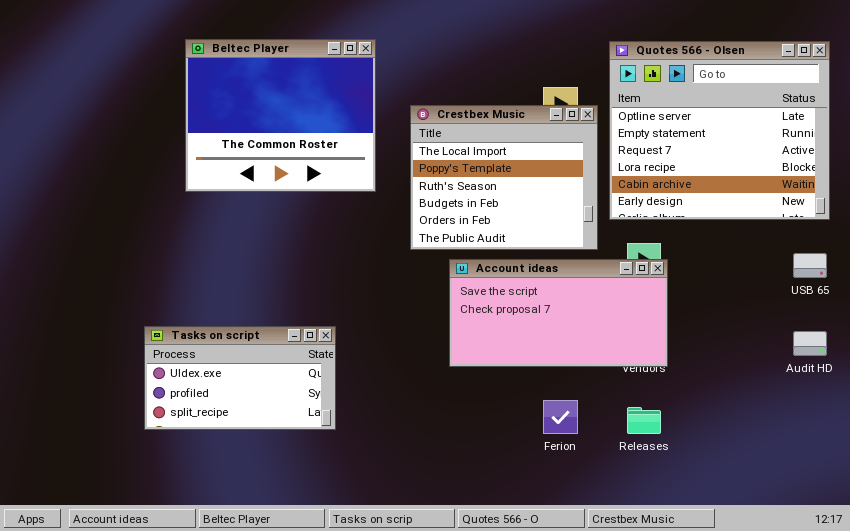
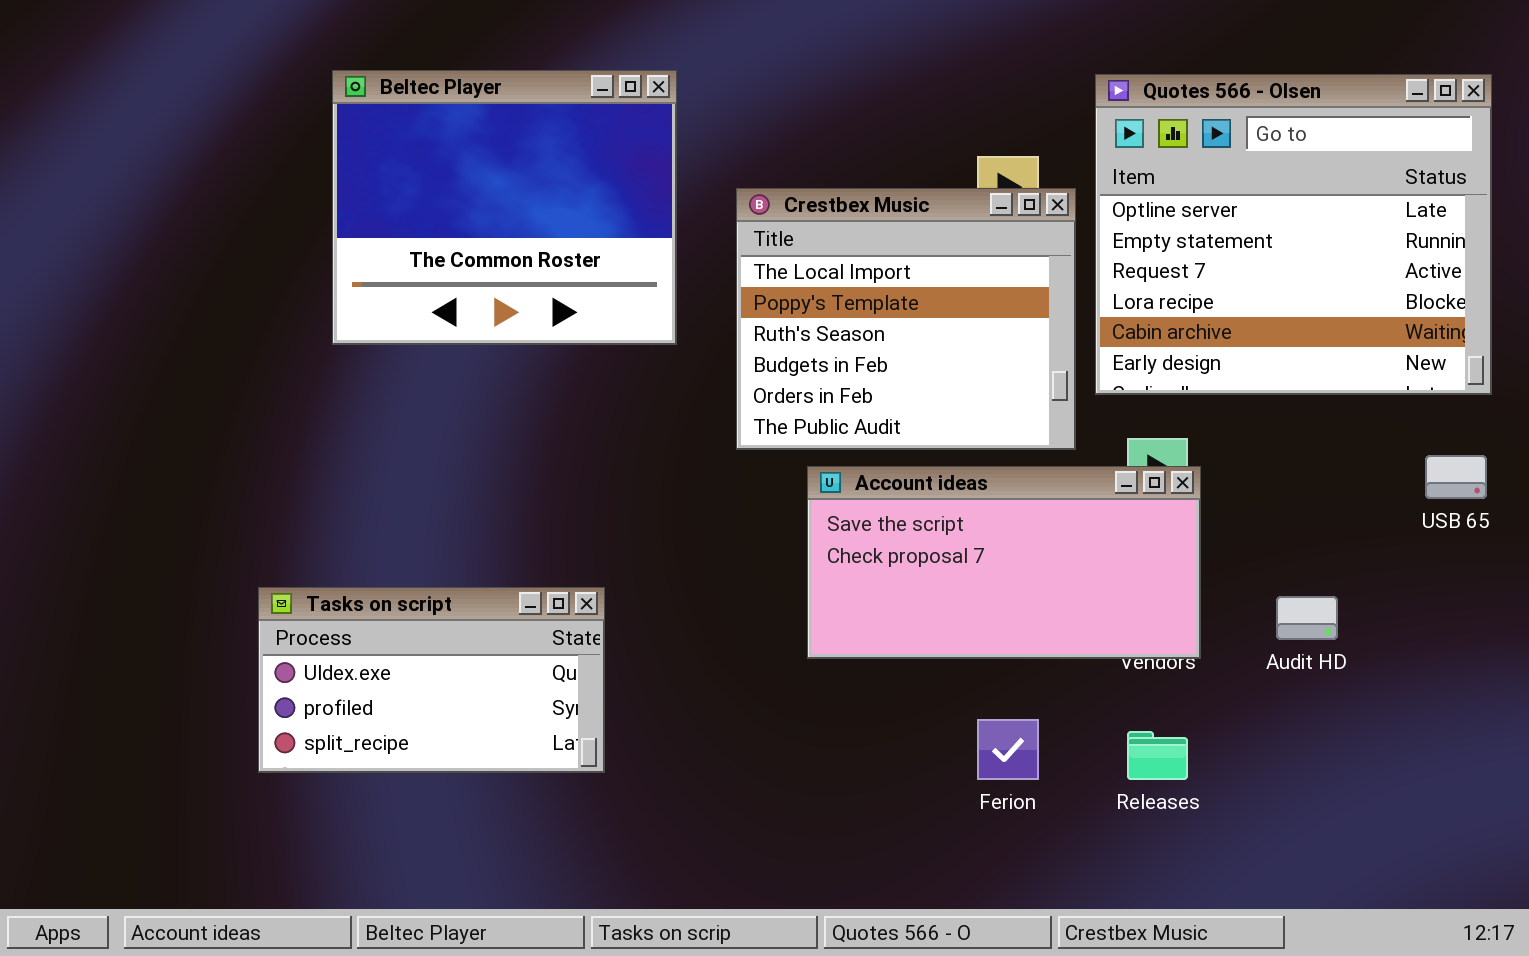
Audit HD: [793,331,827,356] -> [1276,596,1338,640], moved

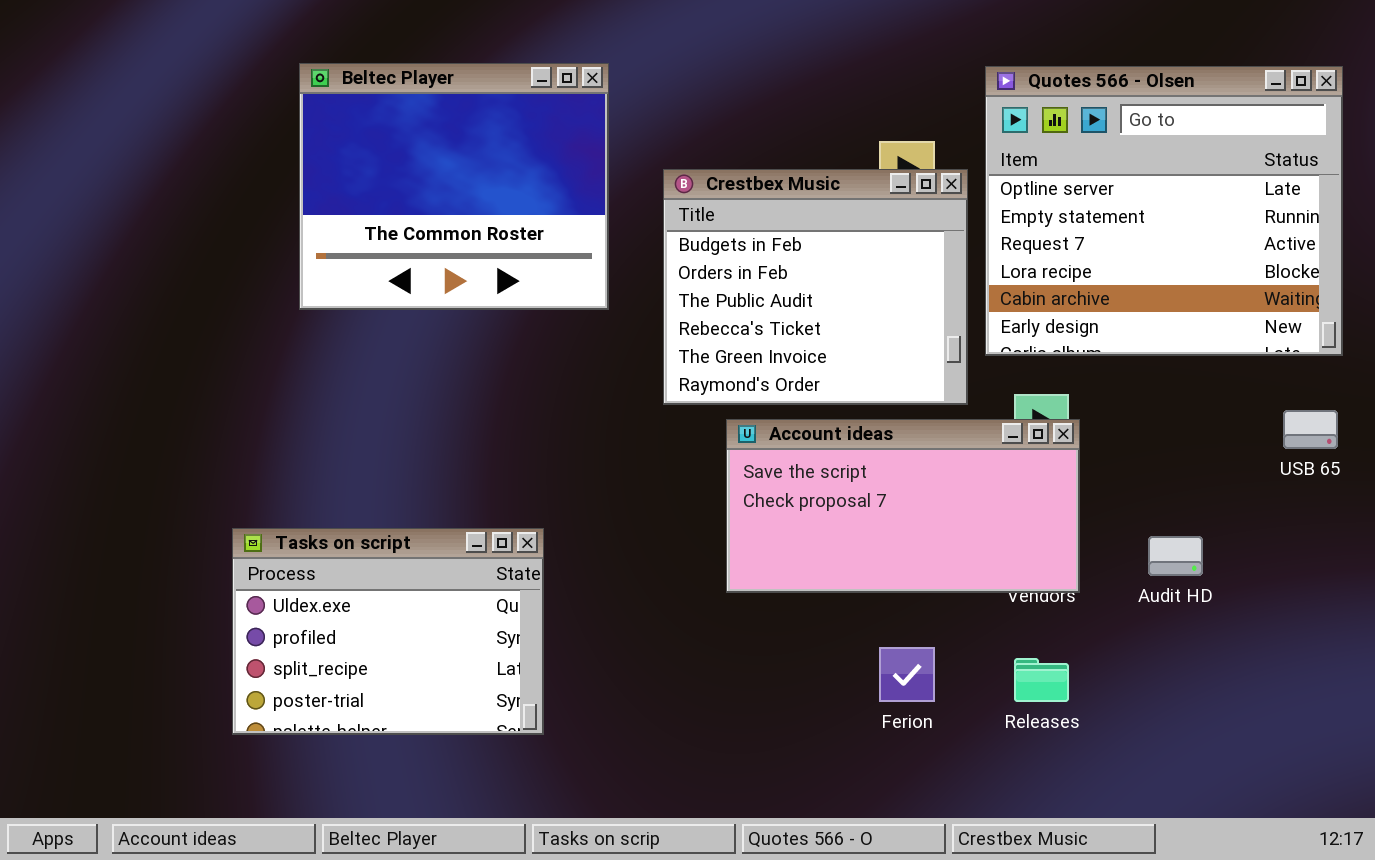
Crestbex Music: [736,188,1076,450] -> [663,169,968,405], scrolled down 3 rows
Tasks on script: [258,587,605,773] -> [232,528,544,735], resized

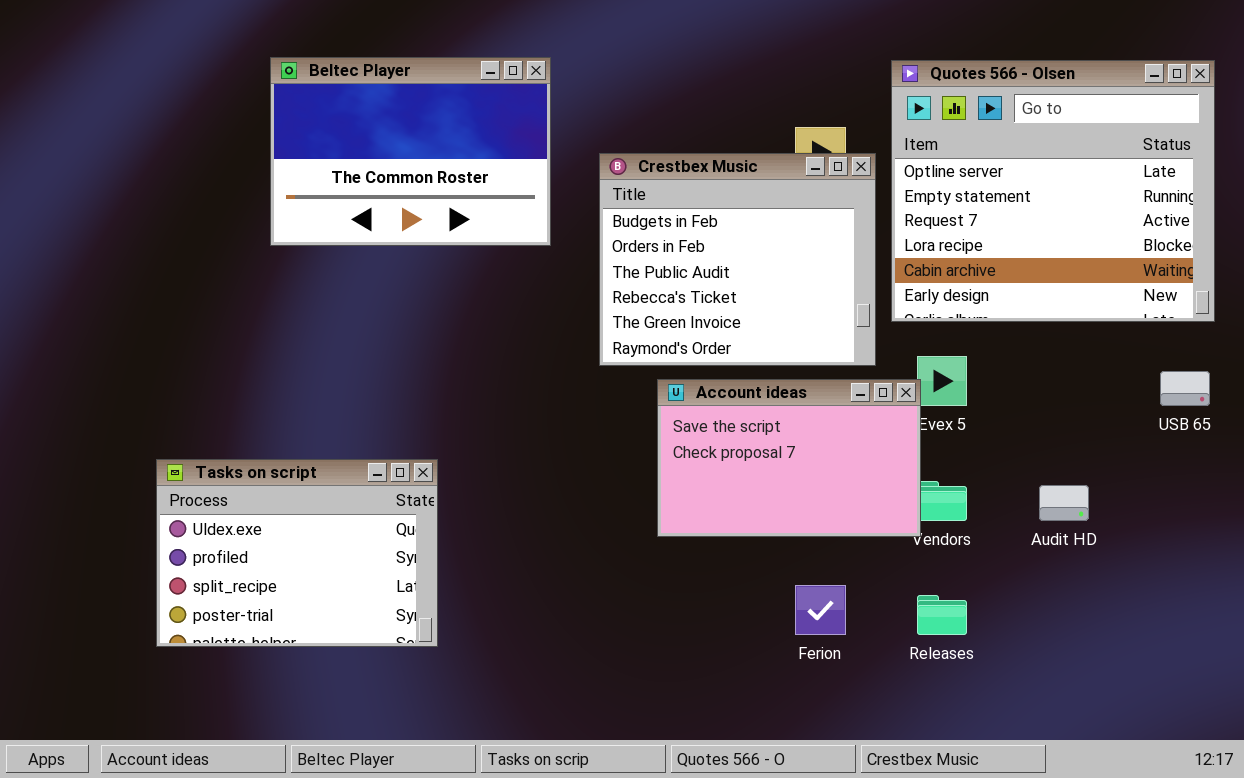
Beltec Player: [299,63,609,310] -> [270,57,551,246], resized
Account ideas: [726,419,1080,593] -> [657,379,921,537], resized
Tasks on script: [232,528,544,735] -> [156,459,438,647], moved

